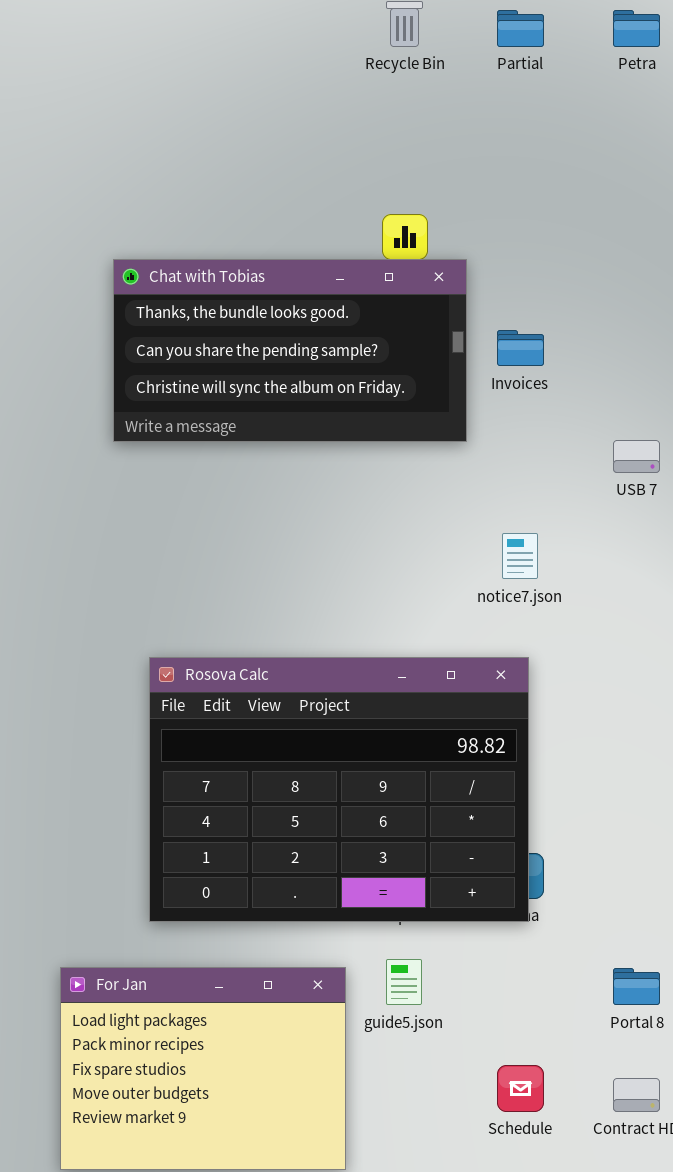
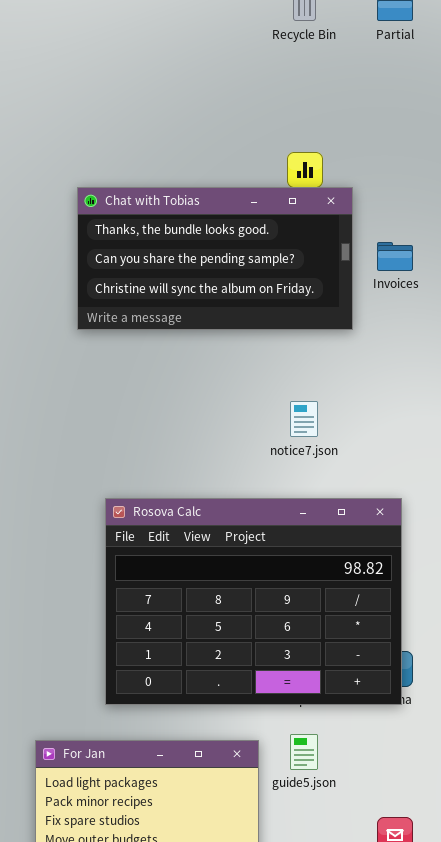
notice7.json: [502,533,538,579] -> [290,401,318,437], moved

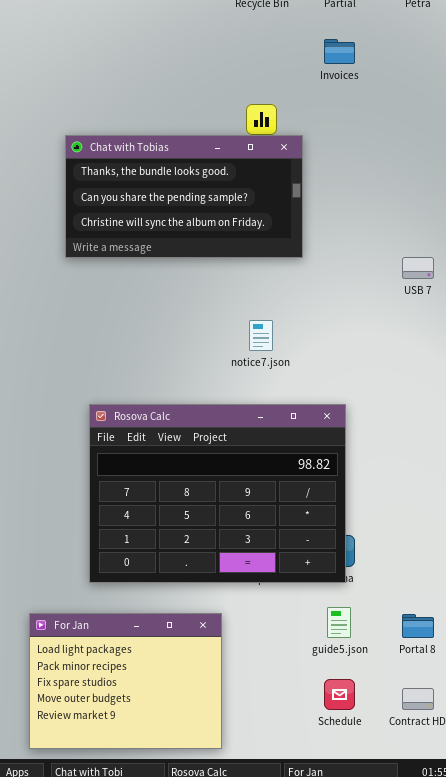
Invoices: [377,242,413,271] -> [324,39,355,64], moved
guide5.json: [290,734,318,770] -> [327,607,351,638], moved

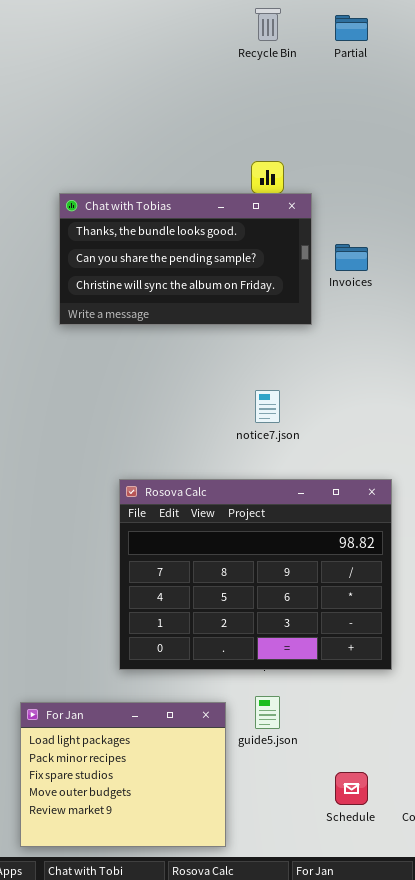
Invoices: [324,39,355,64] -> [335,244,368,271], moved
Rosova Calc: [89,404,346,583] -> [119,479,392,670], moved
guide5.json: [327,607,351,638] -> [255,696,280,729], moved

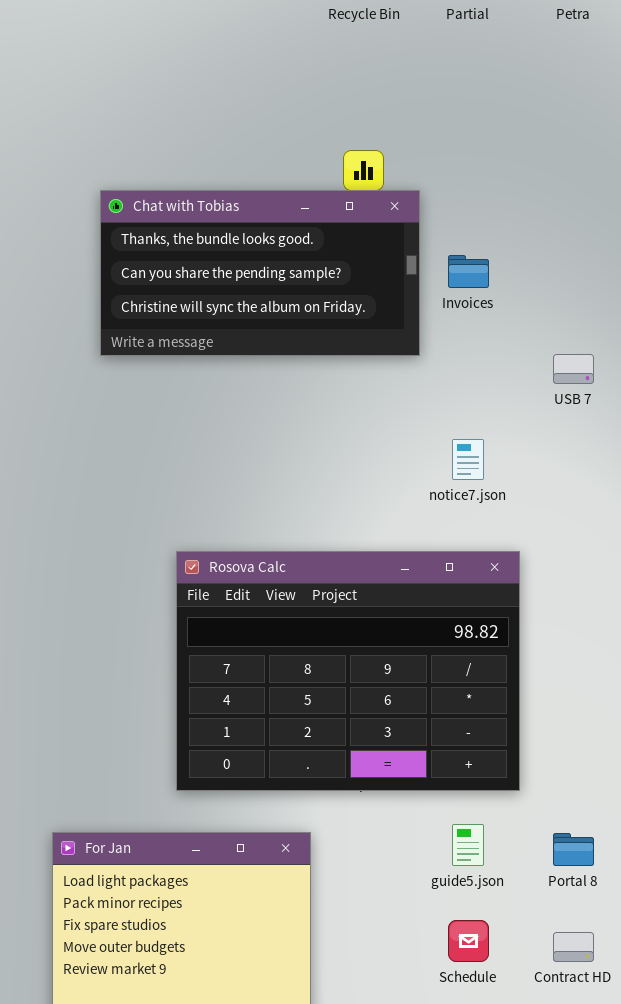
notice7.json: [255,390,280,423] -> [452,439,484,480], moved
guide5.json: [255,696,280,729] -> [452,824,484,866], moved

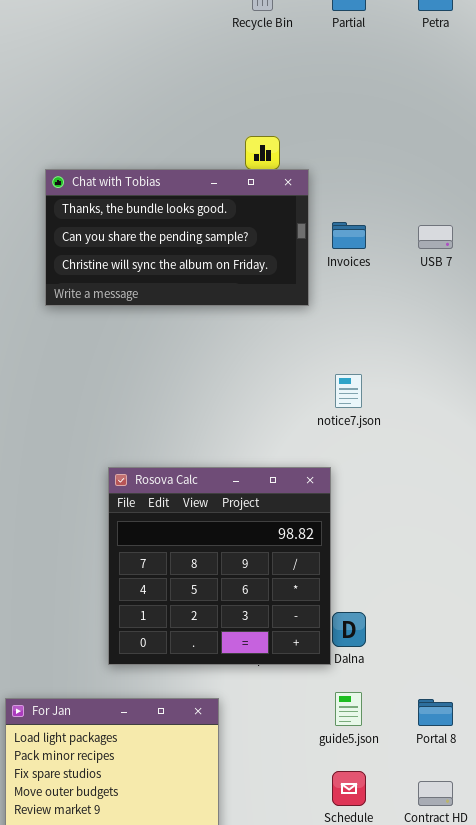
USB 7: [553,354,594,384] -> [418,225,453,249], moved
Rosova Calc: [176,551,520,791] -> [108,467,331,665], resized

